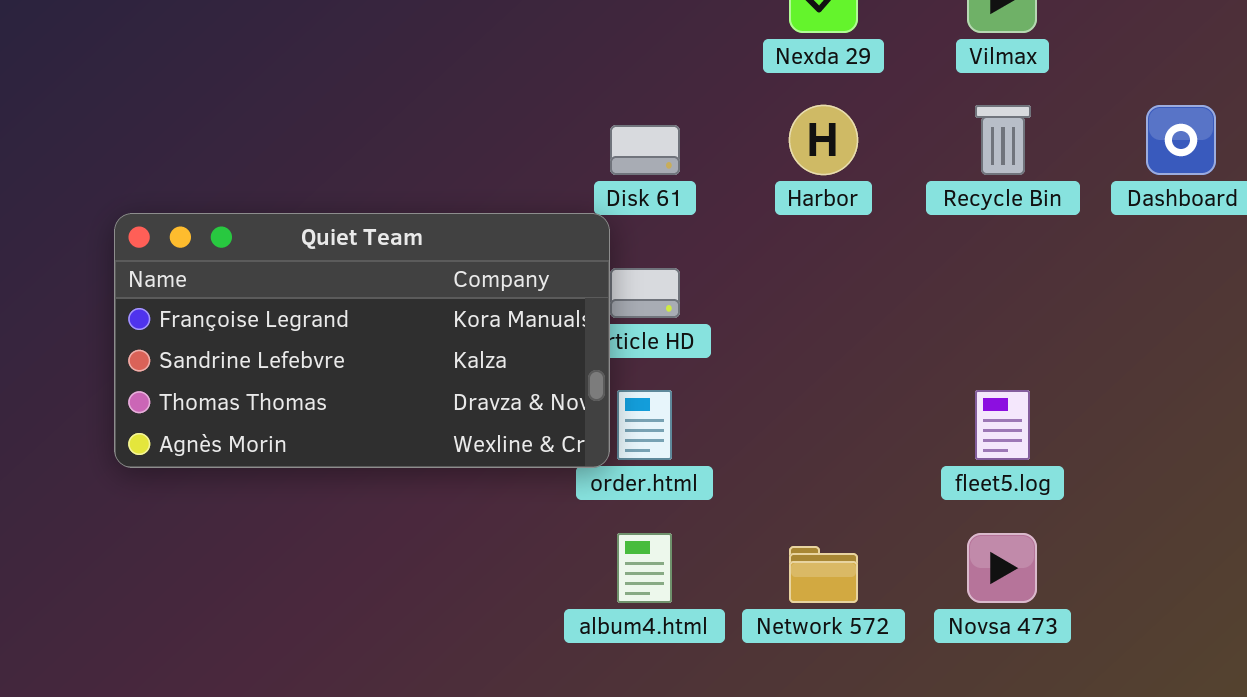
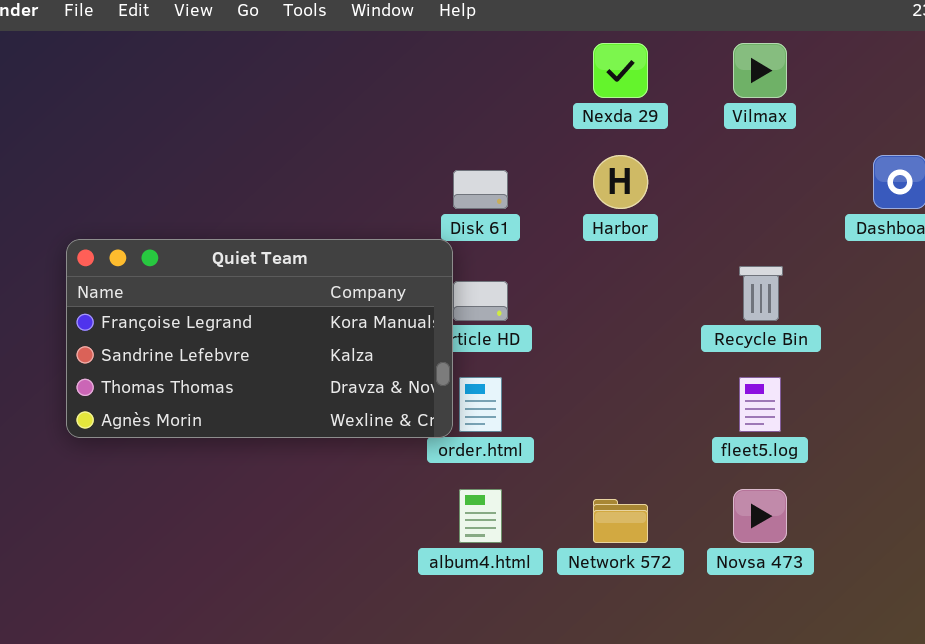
Recycle Bin: [975,105,1031,175] -> [739,266,783,321], moved

